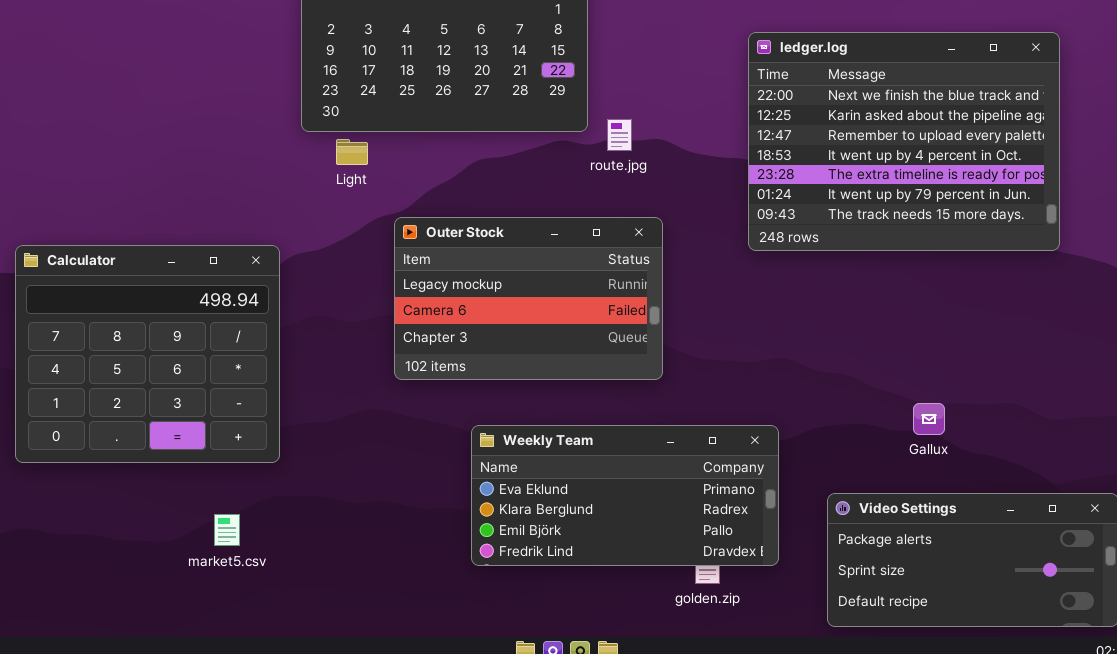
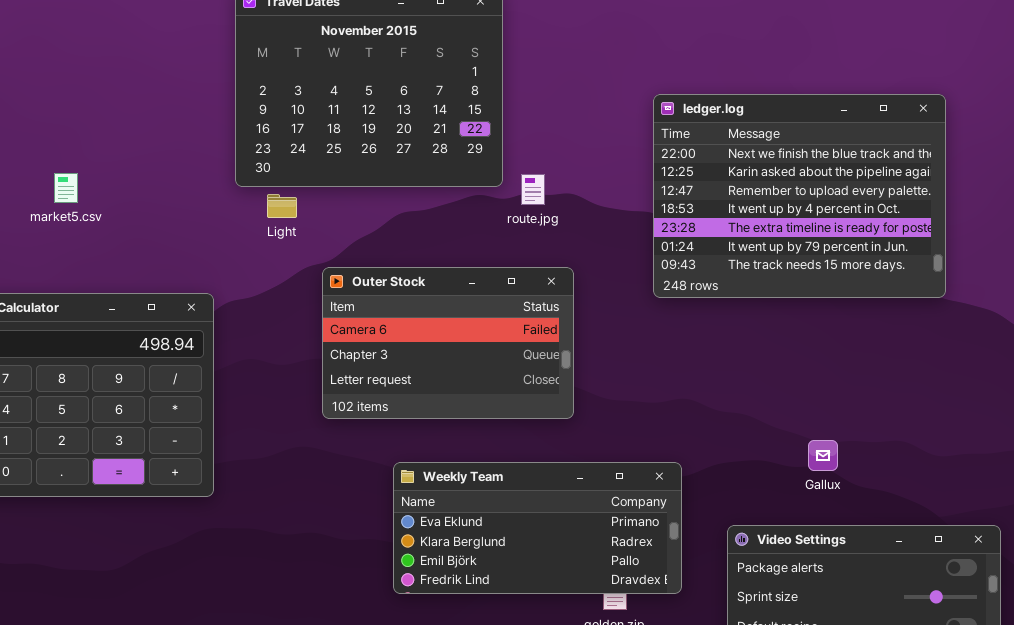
Outer Stock: [394,217,663,380] -> [322,267,574,419], scrolled down 1 row
market5.csv: [214,514,240,546] -> [54,173,78,203], moved

